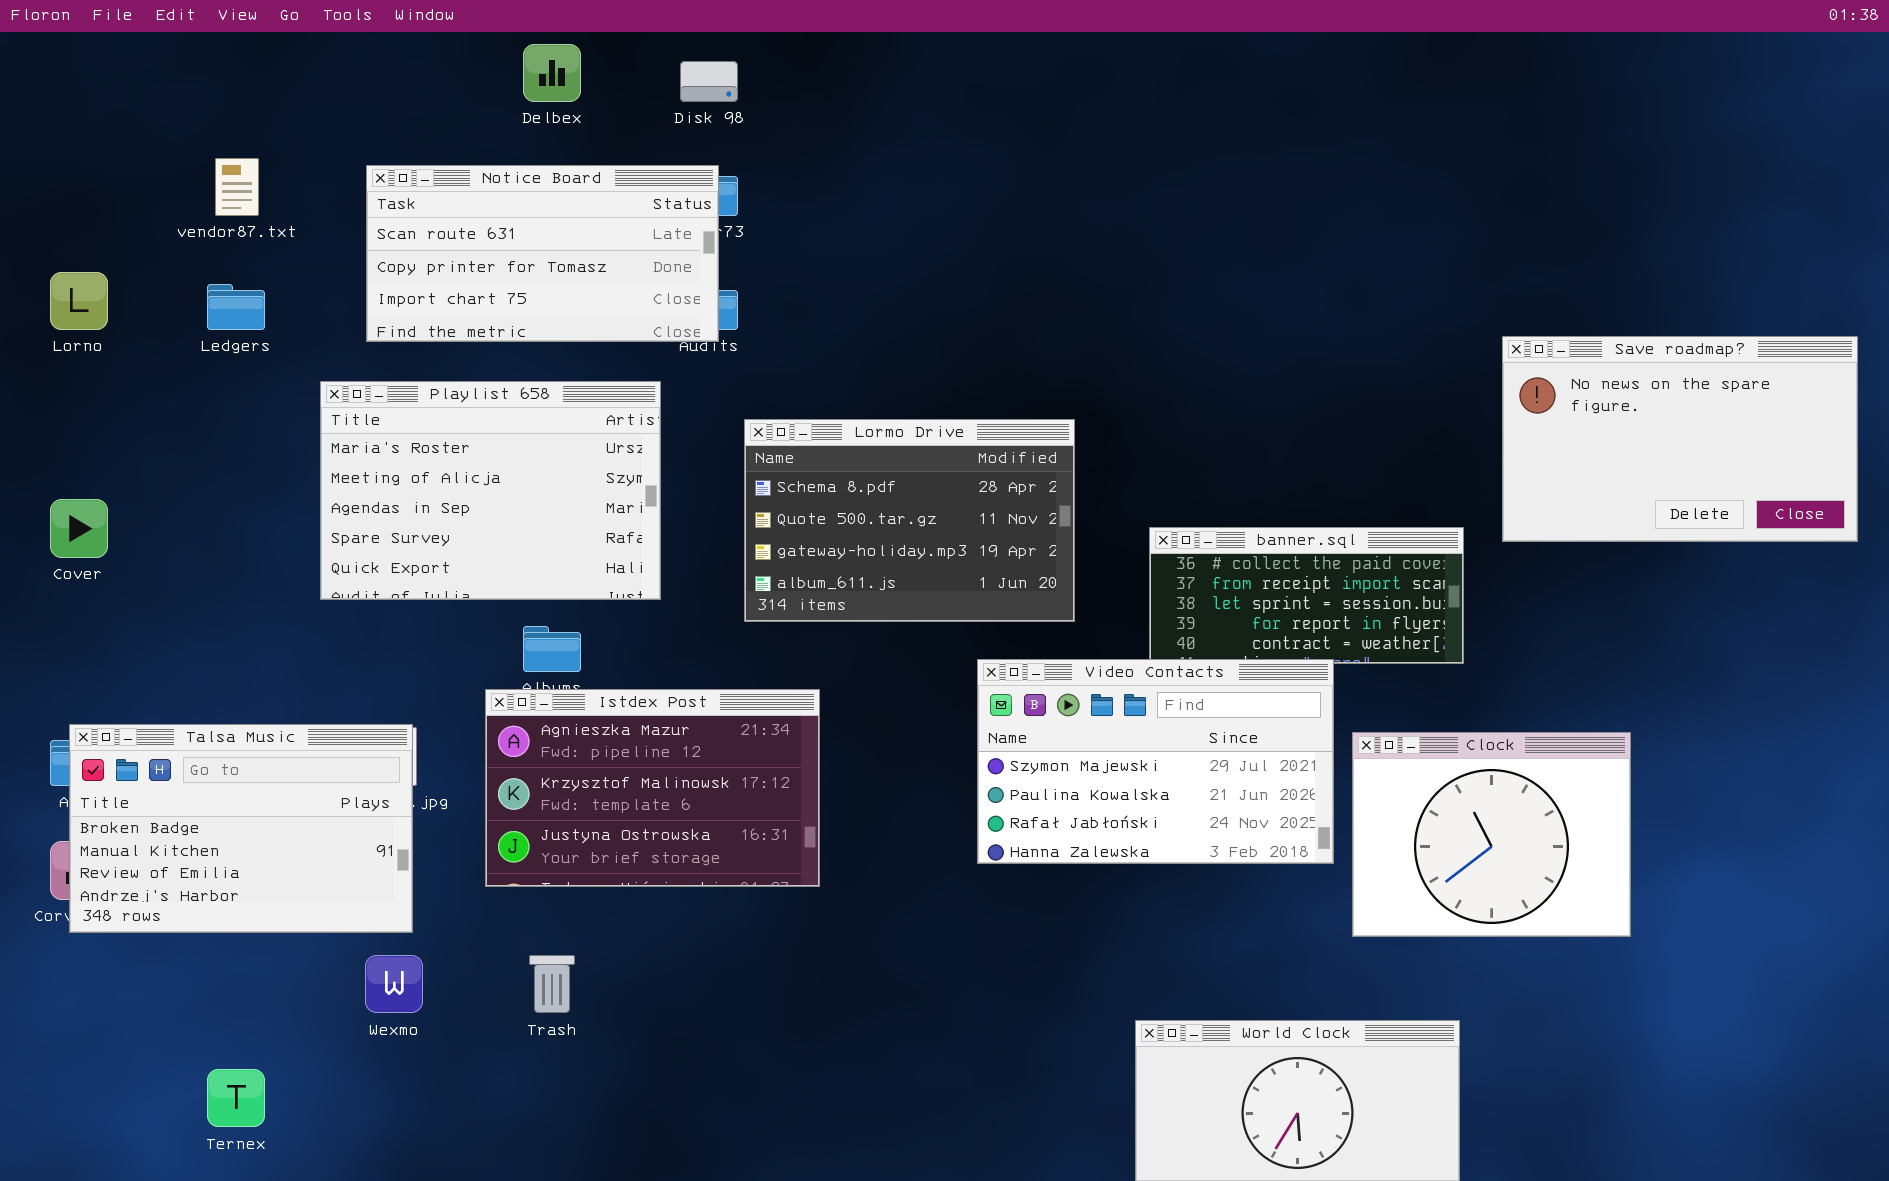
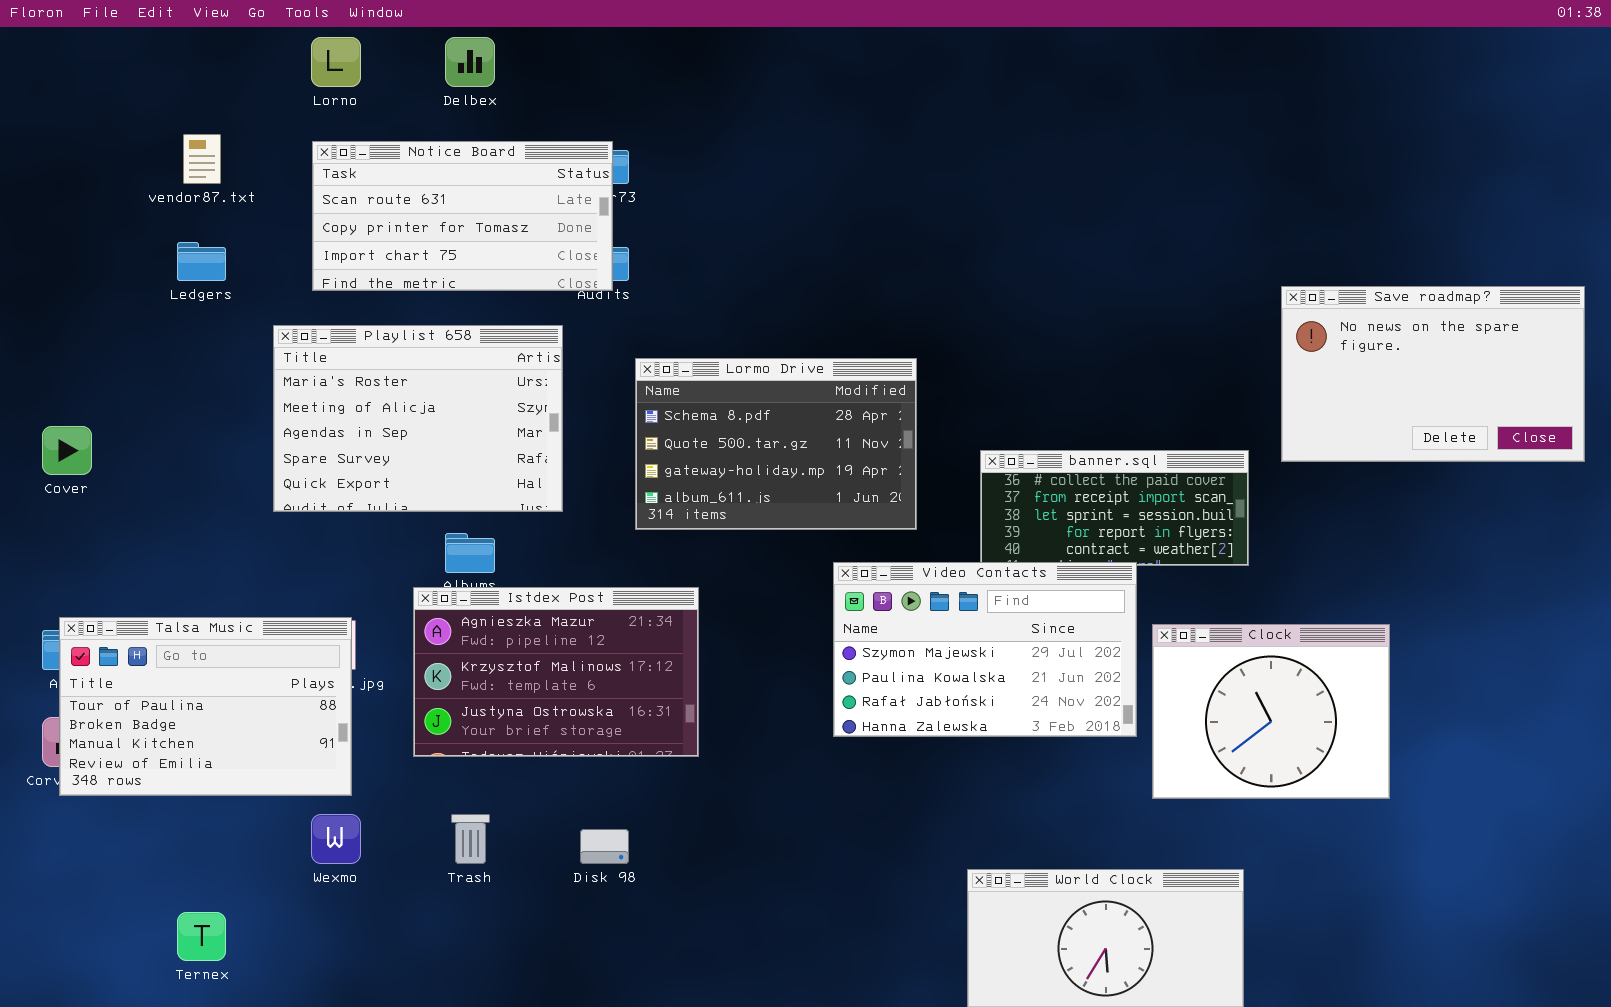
Disk 98: [680,61,738,102] -> [580,829,629,864], moved
Lorno: [50,272,108,330] -> [311,37,361,87], moved
Talsa Music: [69,724,413,933] -> [59,617,352,796], scrolled up 1 row

